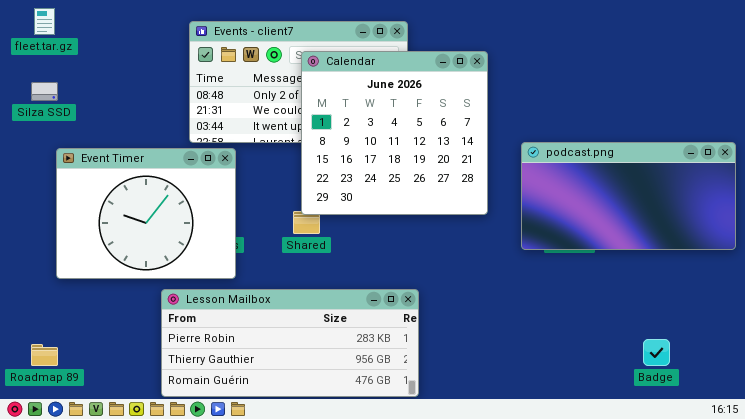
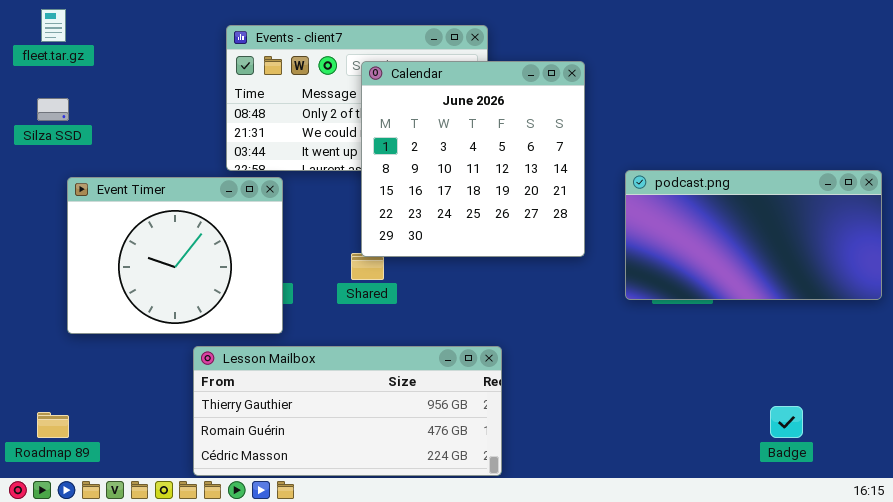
Lesson Mailbox: [161,289,419,397] -> [193,346,502,476], scrolled down 1 row

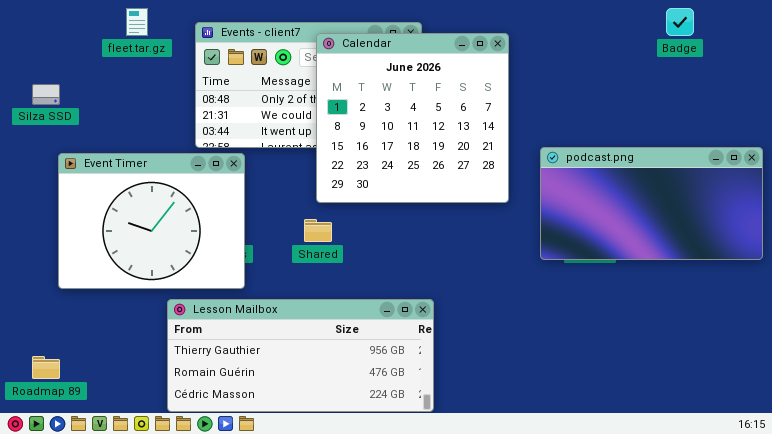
fleet.tar.gz: [41,9,66,42] -> [126,8,148,36], moved
Calendar: [361,61,585,257] -> [316,33,509,203], moved
Badge: [770,406,803,438] -> [666,8,694,36], moved

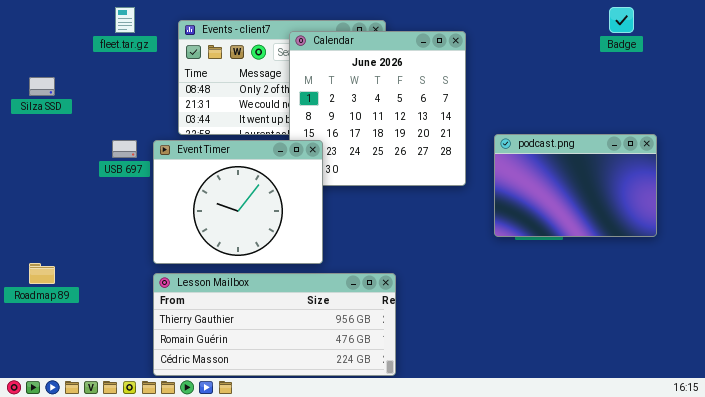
podcast.png: [540,147,763,260] -> [494,134,657,237], resized
Event Timer: [58,153,245,289] -> [153,140,323,264], moved
Roadmap 89: [32,356,60,379] -> [29,263,55,284], moved

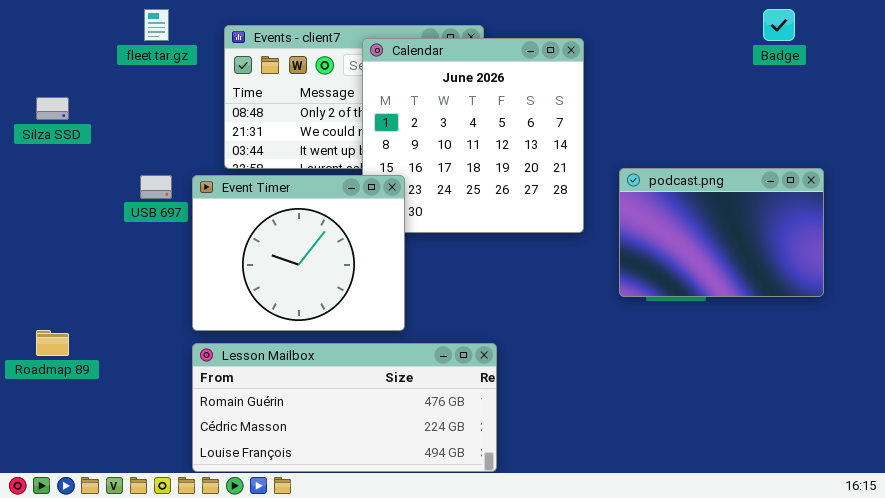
Lesson Mailbox: [153,273,396,376] -> [192,343,497,472], scrolled down 1 row

